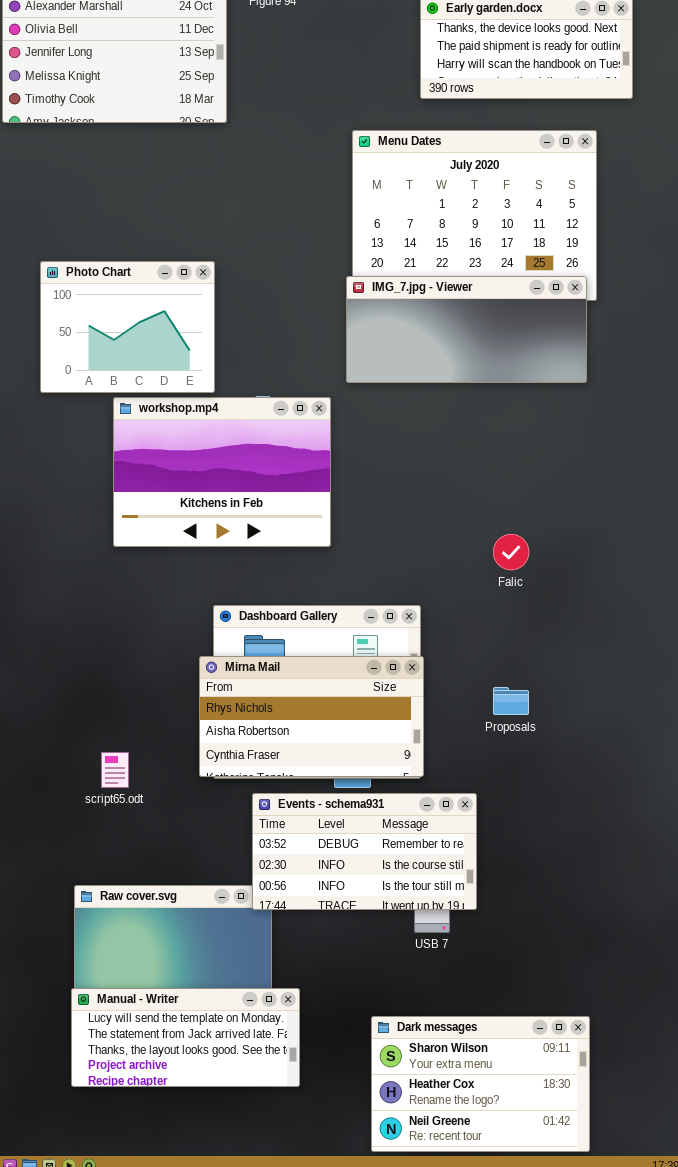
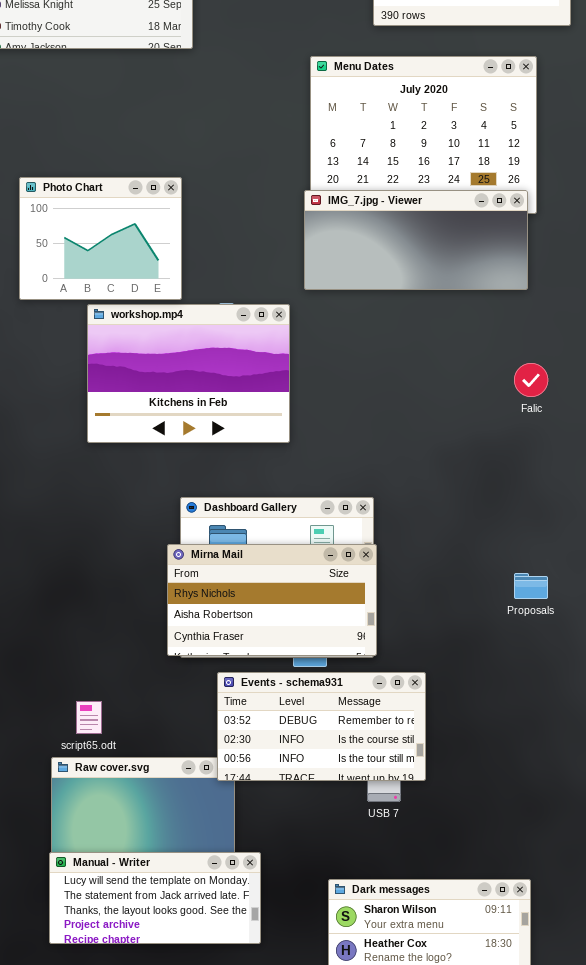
Falic: [493,534,529,570] -> [514,363,548,397], moved
Proposals: [493,687,529,715] -> [514,573,548,599], moved
script65.odt: [101,752,129,788] -> [76,701,102,734], moved

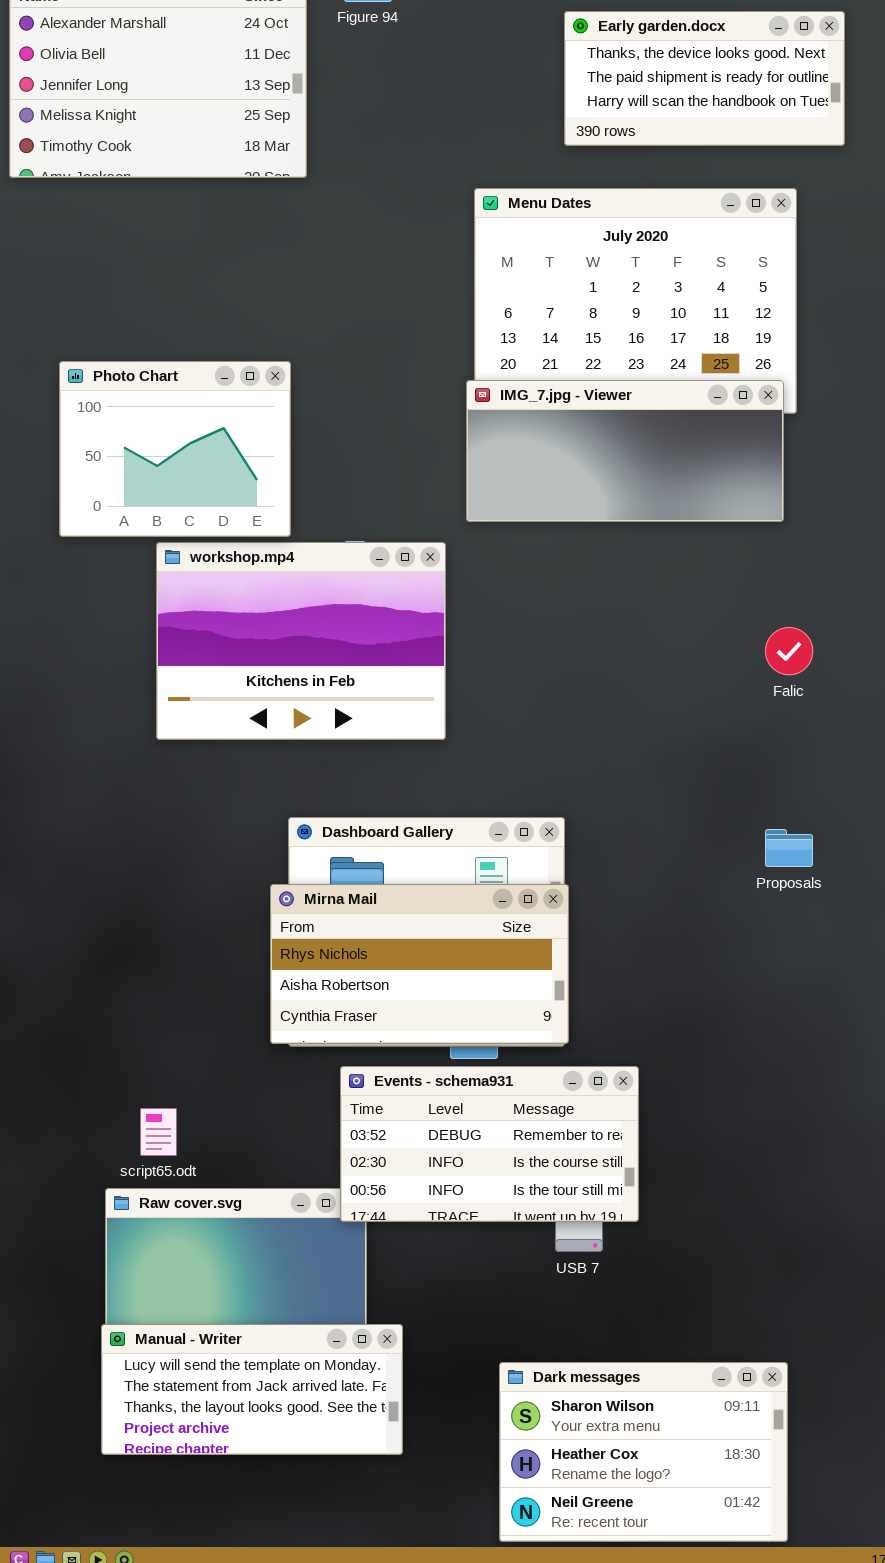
Proposals: [514,573,548,599] -> [765,829,813,867], moved

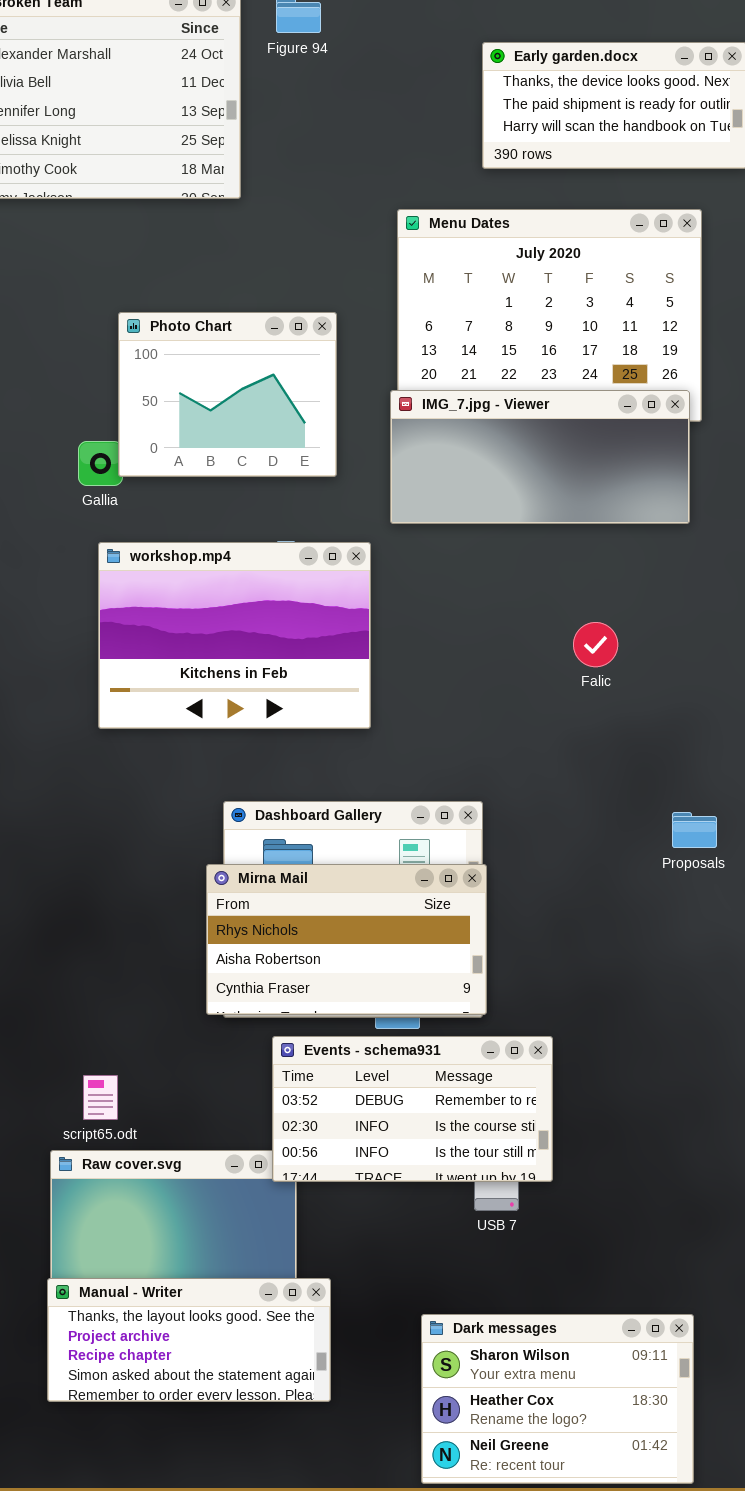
Photo Chart: [59,361,291,537] -> [118,312,337,477], moved
Falic: [765,627,813,675] -> [573,622,618,667], moved
Manual - Writer: [101,1324,403,1455] -> [47,1278,331,1402], scrolled down 2 rows

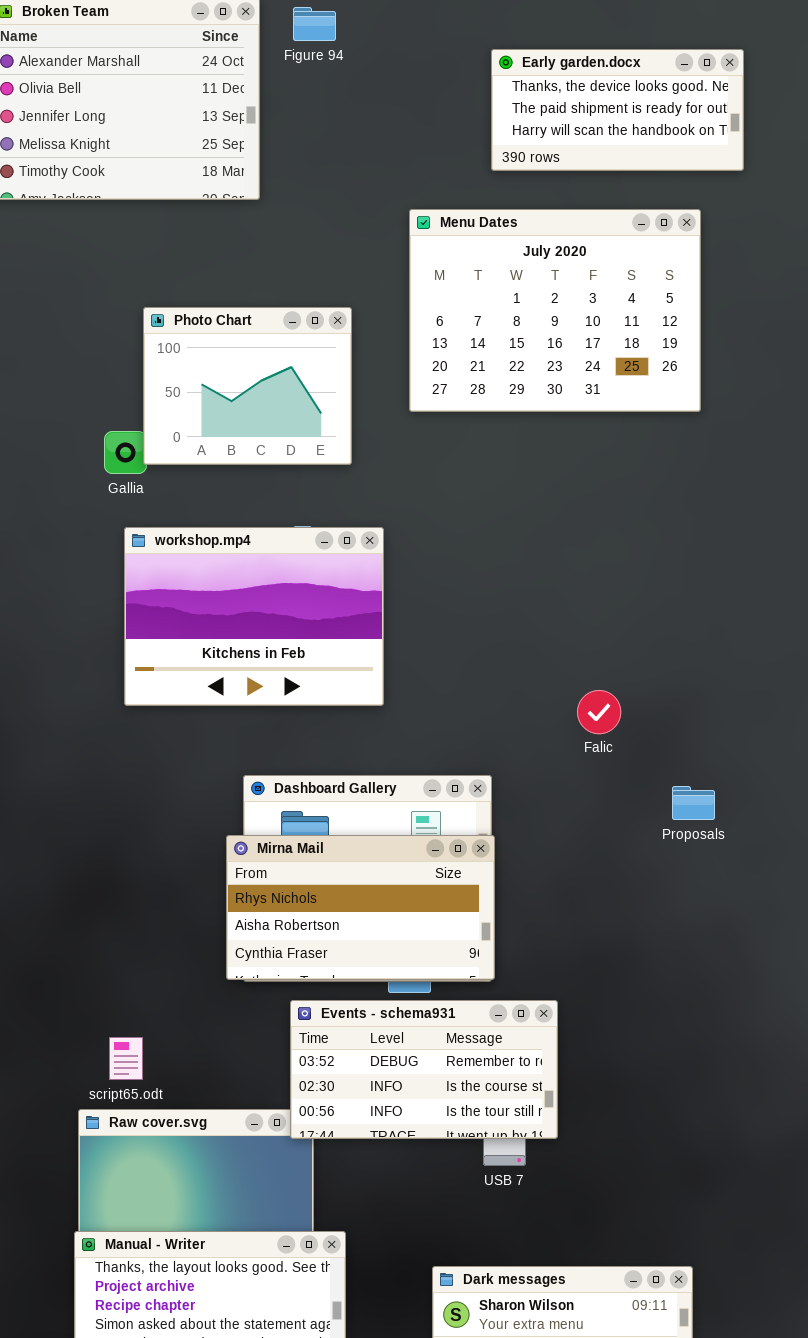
IMG_7.jpg - Viewer: [390,390,690,524] -> none, closed
Falic: [573,622,618,667] -> [577,690,621,734], moved

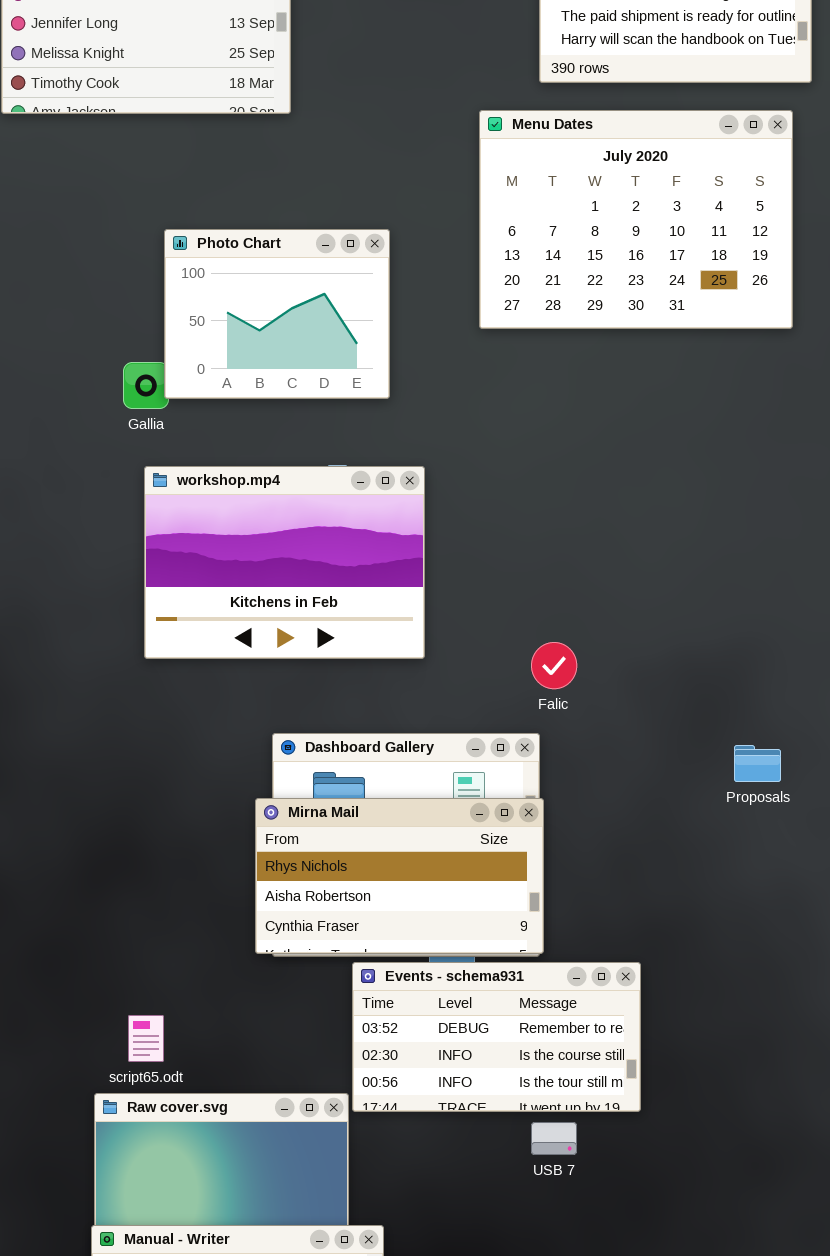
Menu Dates: [409,209,701,412] -> [479,110,793,329], moved
Falic: [577,690,621,734] -> [531,642,577,689], moved
Events - schema931: [290,1000,558,1139] -> [352,962,641,1112], moved

